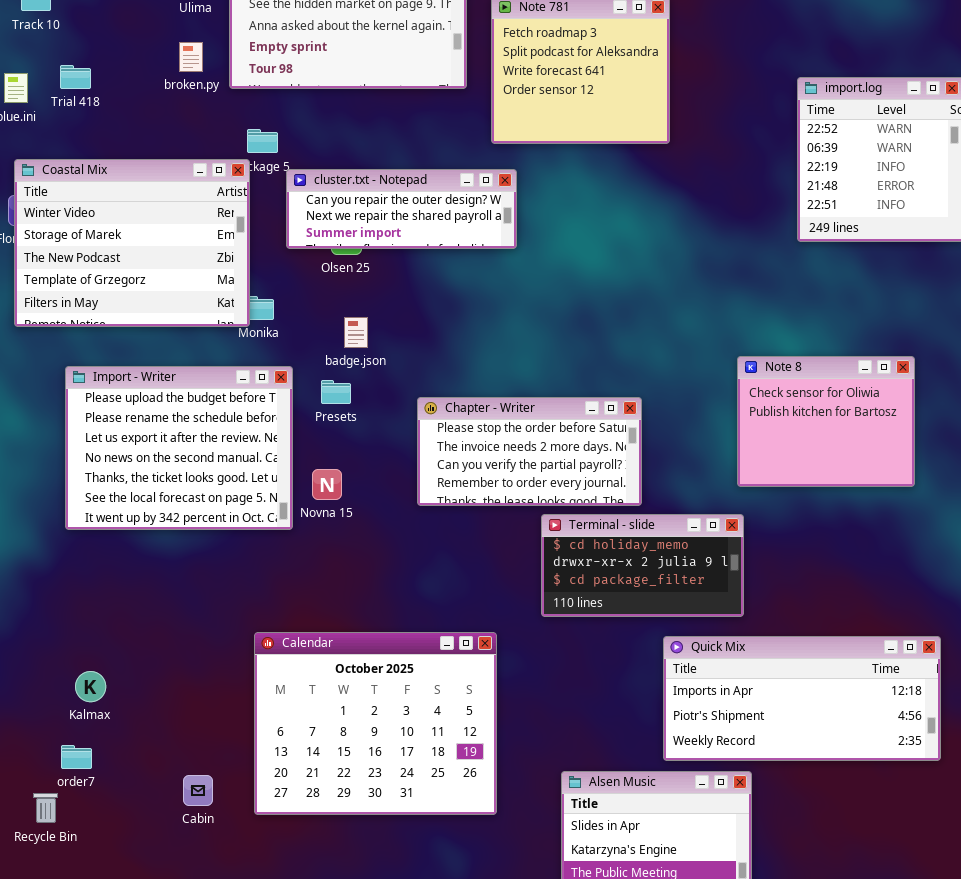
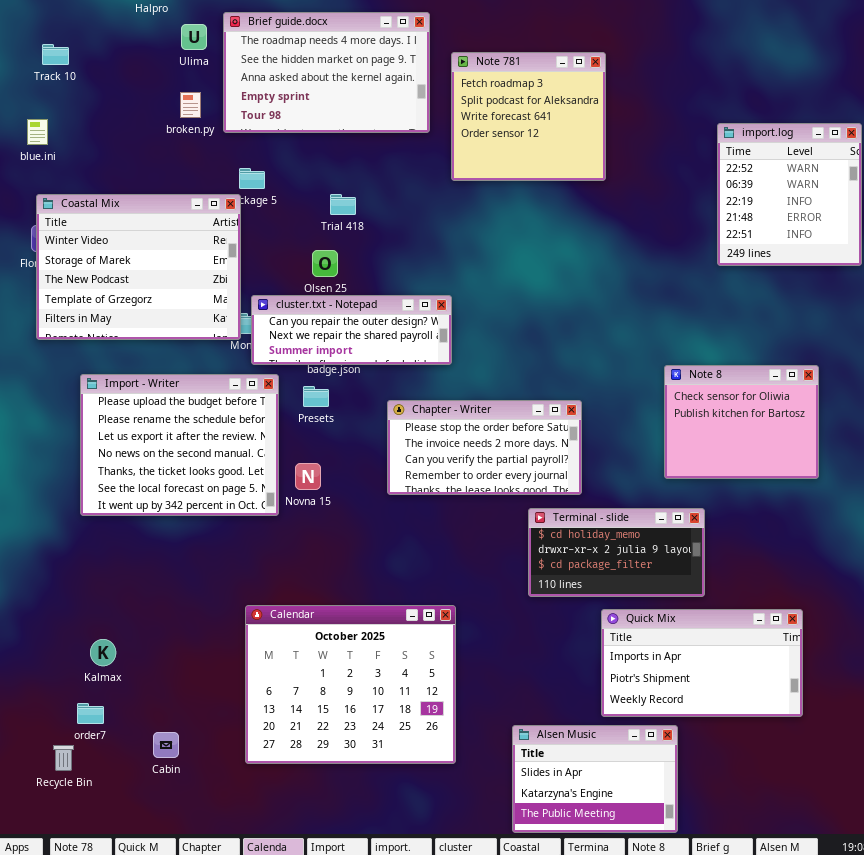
Trial 418: [60,65,91,89] -> [330,194,356,215], moved
cluster.txt - Notepad: [286,169,517,249] -> [251,295,452,365], moved
Terminal - slide: [541,514,744,617] -> [528,508,705,597], moved
Quick Mix: [663,636,941,761] -> [601,609,803,717], resized
Cabin: [183,775,213,806] -> [153,732,179,758], moved

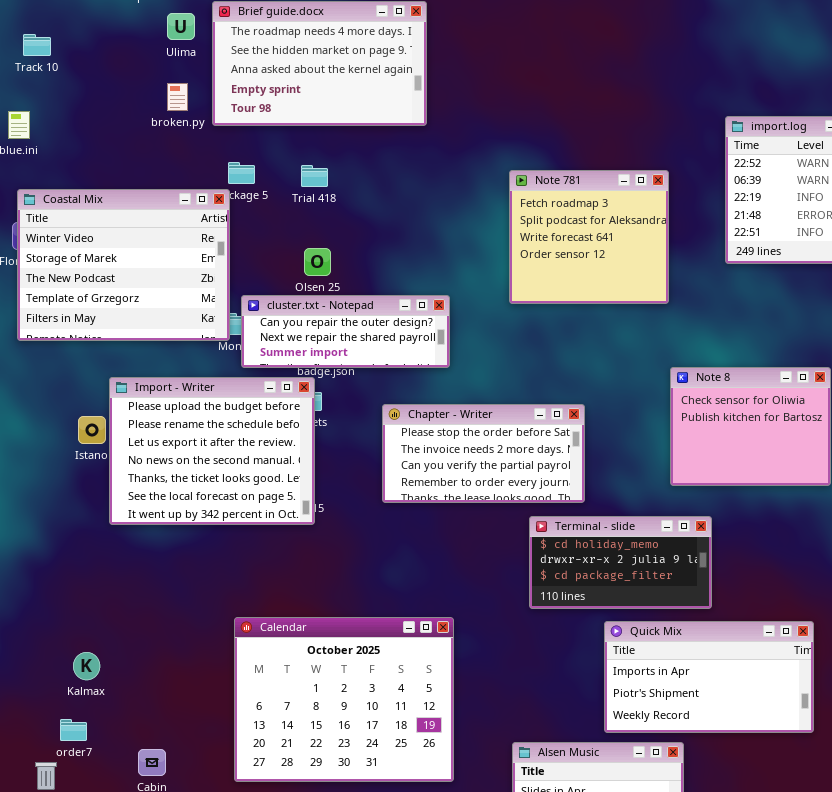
Note 781: [451,52,606,181] -> [509,170,669,304], moved
Trial 418: [330,194,356,215] -> [301,165,328,187], moved
Import - Writer: [80,374,279,516] -> [109,377,315,525], moved

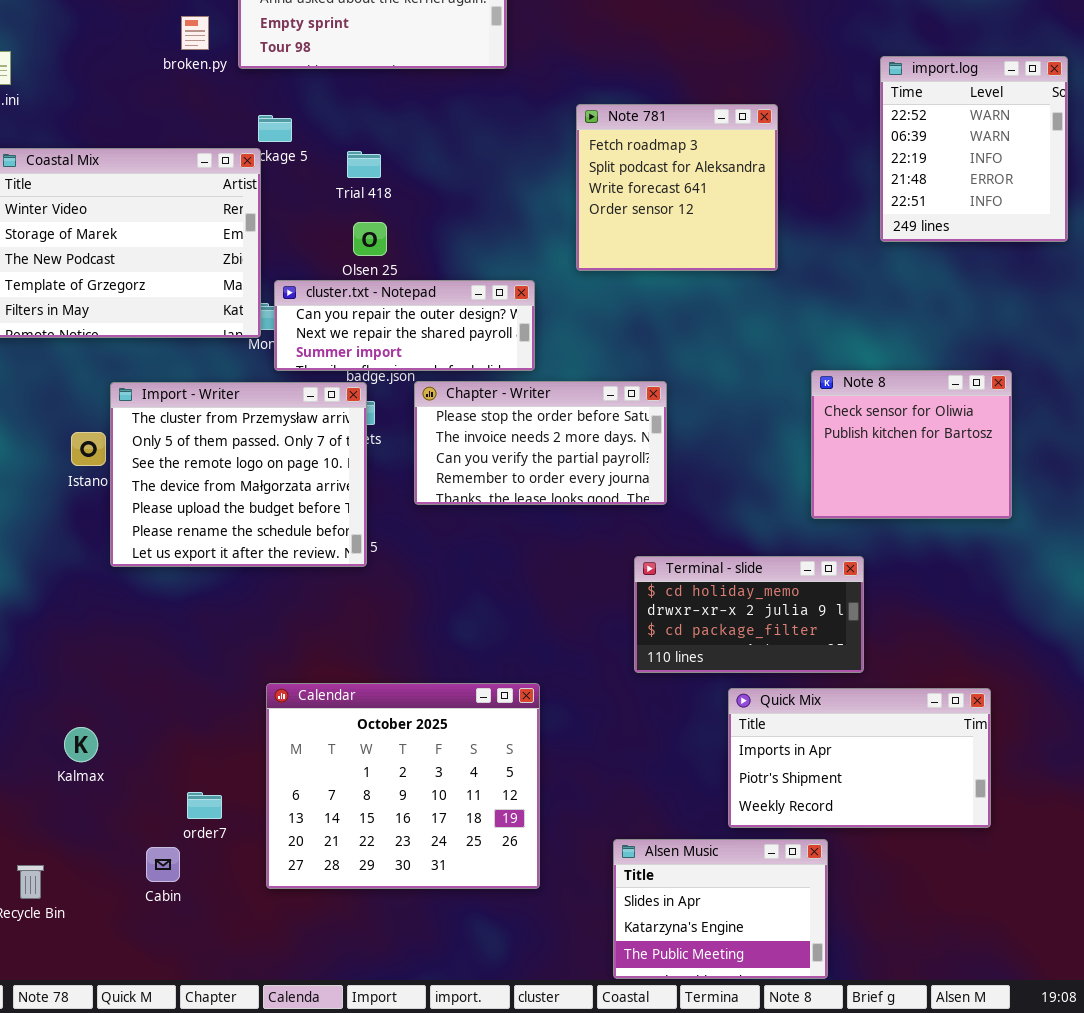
Trial 418: [301,165,328,187] -> [347,151,381,178], moved
Note 781: [509,170,669,304] -> [576,104,778,271], moved
Import - Writer: [109,377,315,525] -> [110,382,367,567], scrolled up 4 rows
Chapter - Writer: [382,404,585,503] -> [414,381,667,505], moved
order7: [60,719,87,741] -> [187,792,222,819], moved

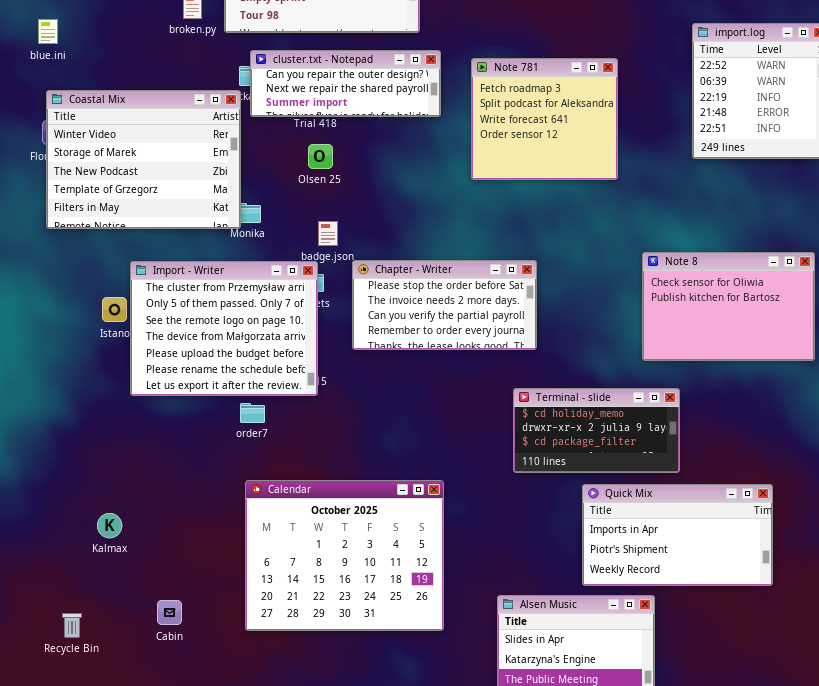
cluster.txt - Notepad: [274,280,535,371] -> [250,50,441,117], moved
Note 8: [811,370,1012,519] -> [642,252,815,361], resized
order7: [187,792,222,819] -> [240,403,265,423], moved

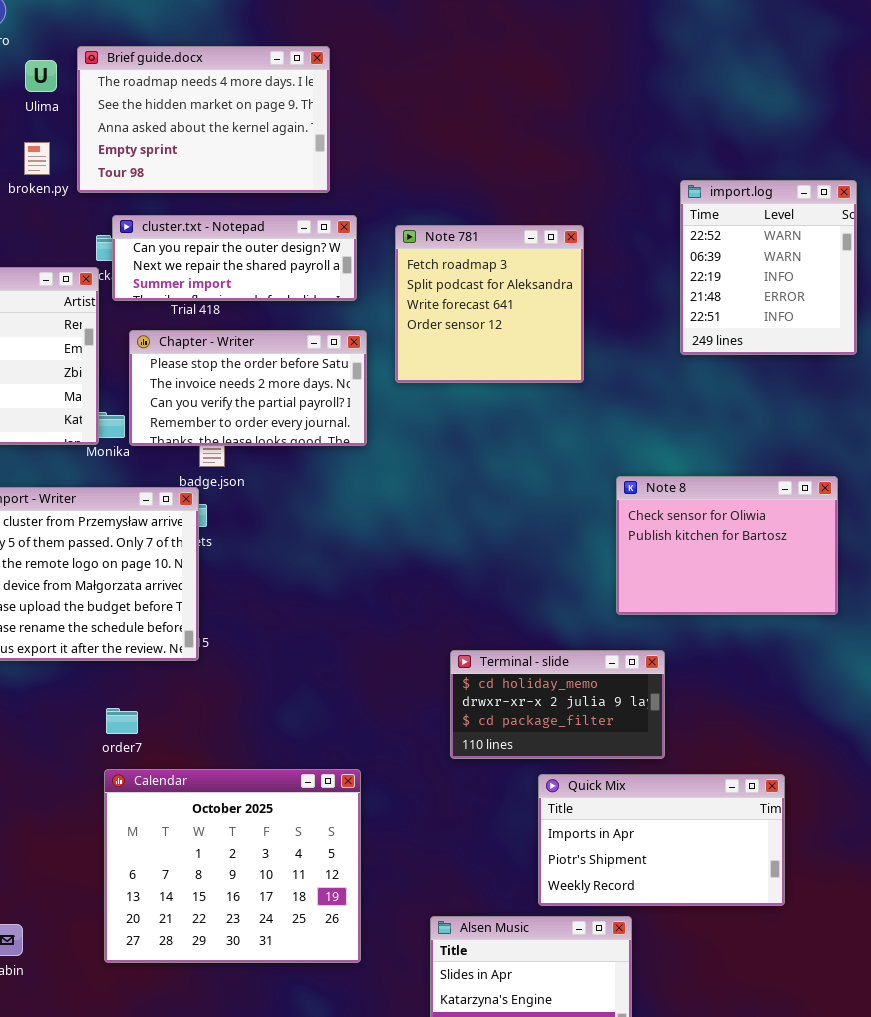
Chapter - Writer: [352,260,537,350] -> [129,330,367,446], moved
order7: [240,403,265,423] -> [106,708,138,734], moved

